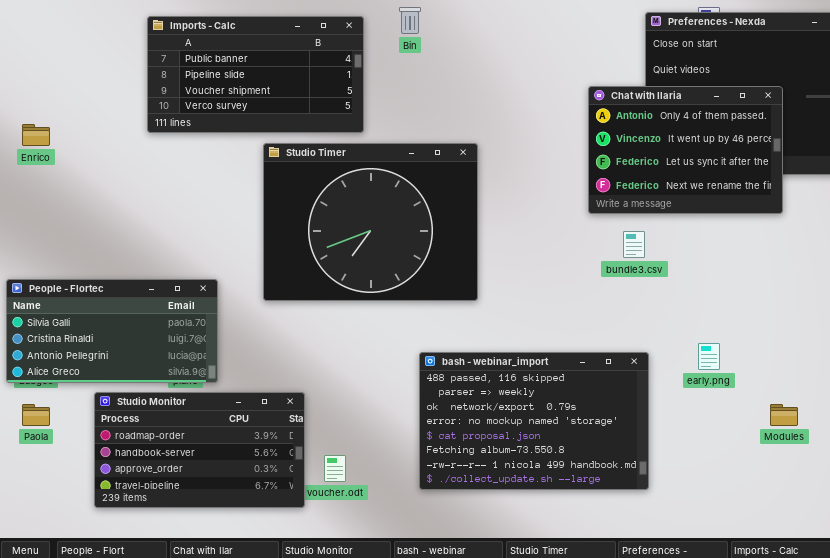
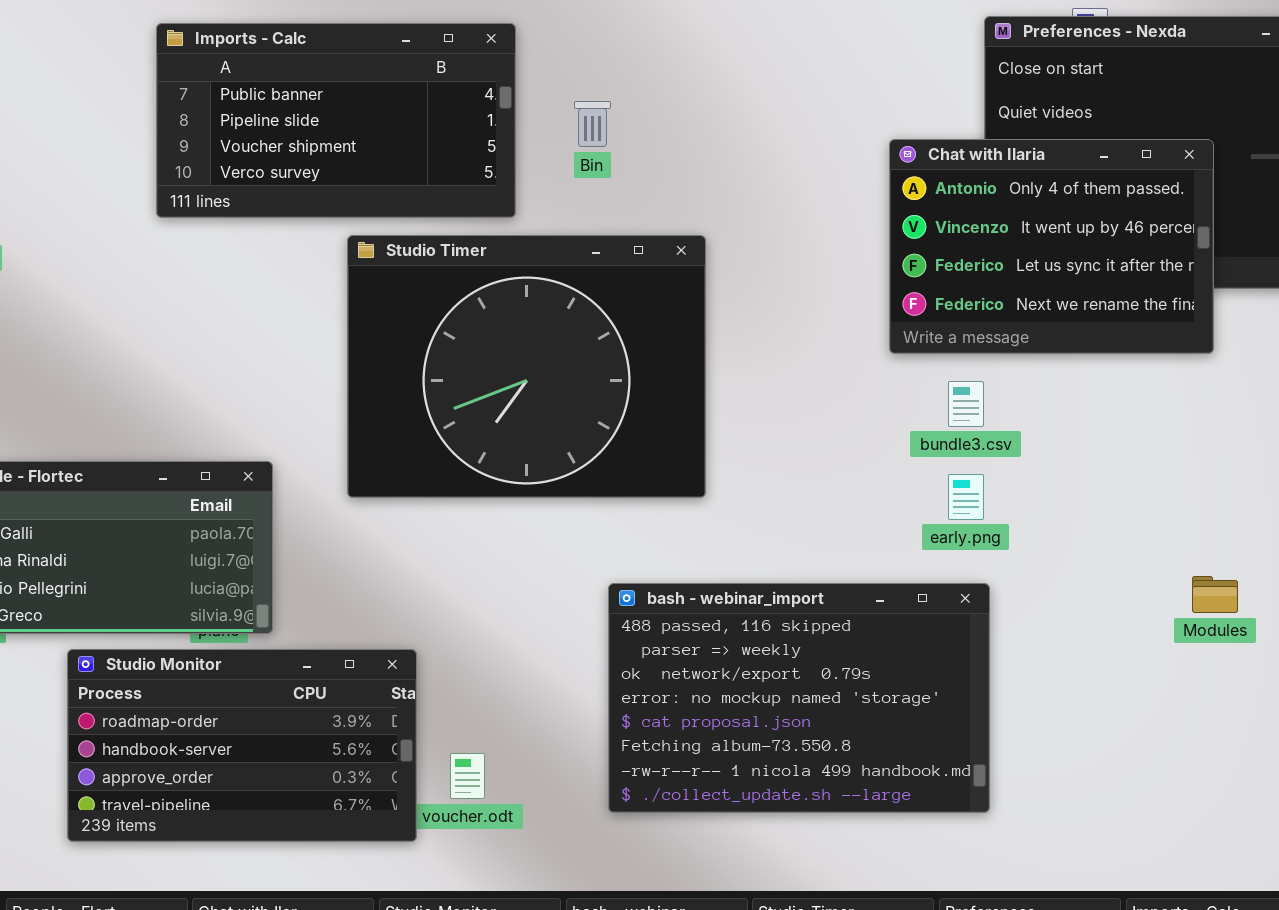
Bin: [399,7,421,34] -> [574,101,611,147], moved
early.png: [698,343,720,370] -> [948,474,984,520], moved
Modules: [770,404,798,426] -> [1192,576,1238,613], moved

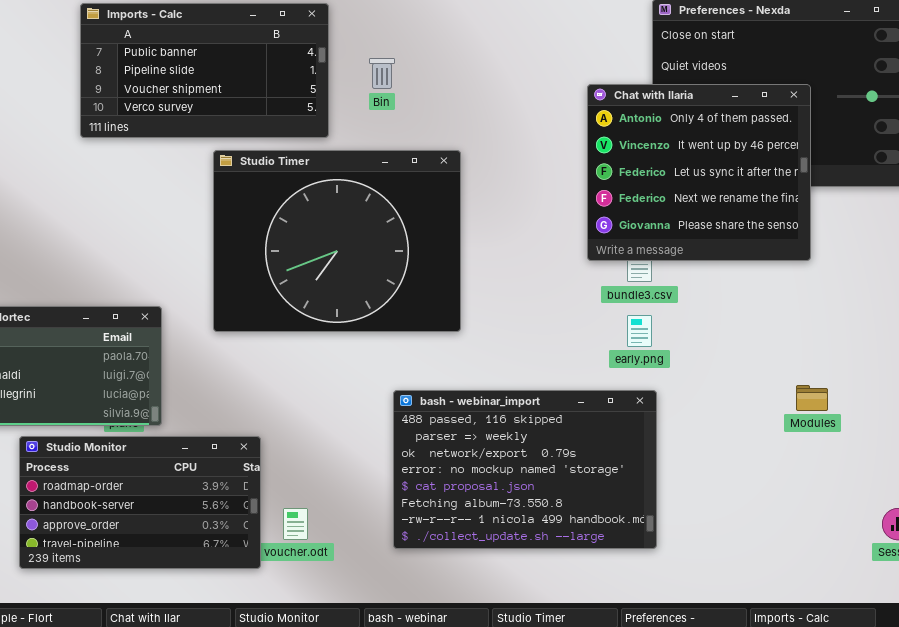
Chat with Ilaria: [889,139,1214,354] -> [587,84,811,261], resized

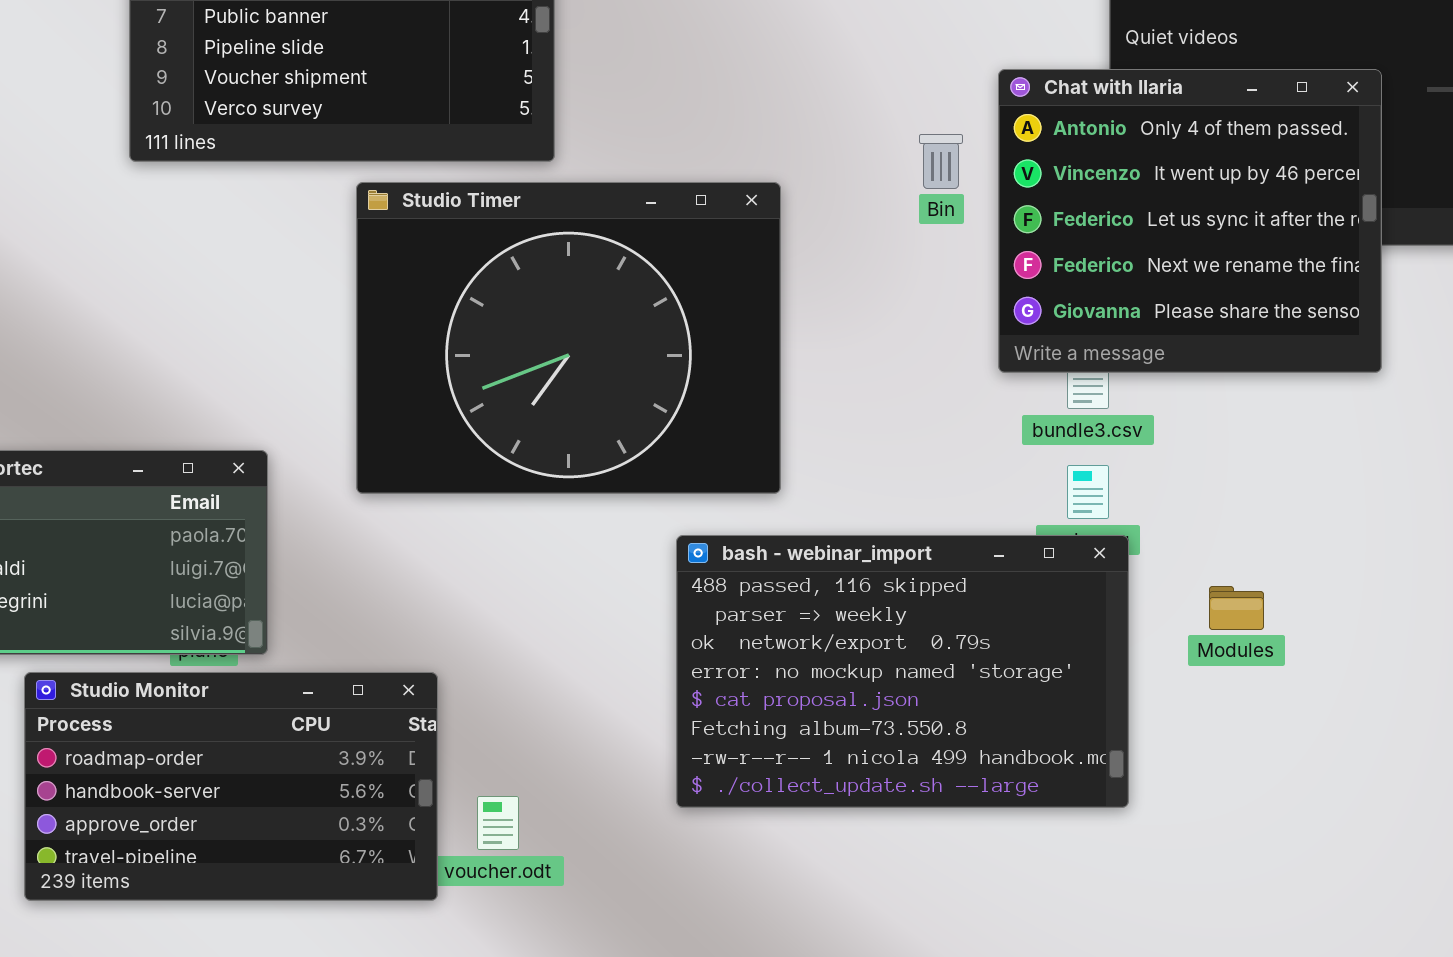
Bin: [369,58,395,89] -> [919,134,963,189], moved
Modules: [796,385,828,411] -> [1209,586,1264,630], moved
bash - webinar_import: [393,390,657,549] -> [676,535,1129,808], moved

